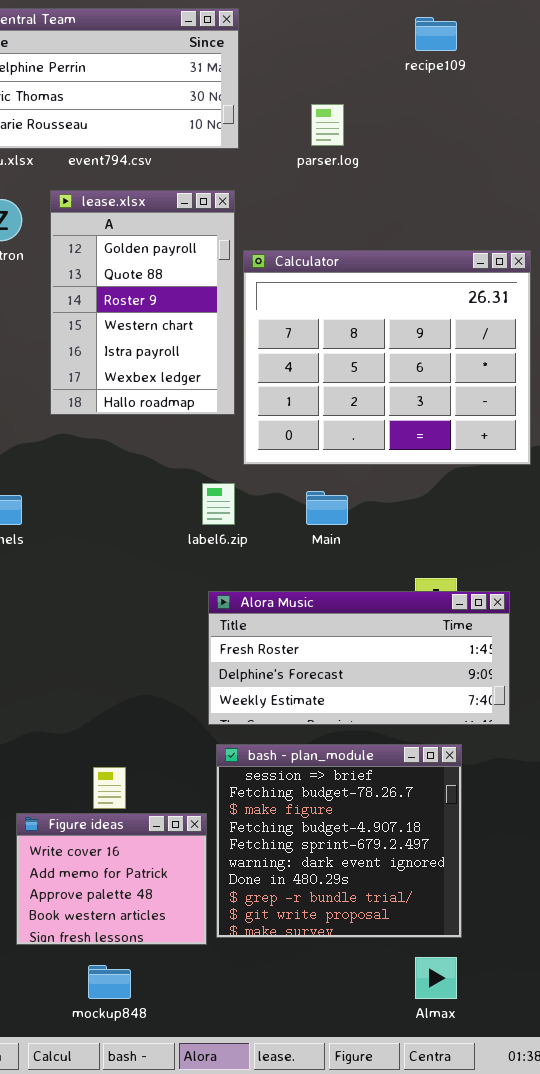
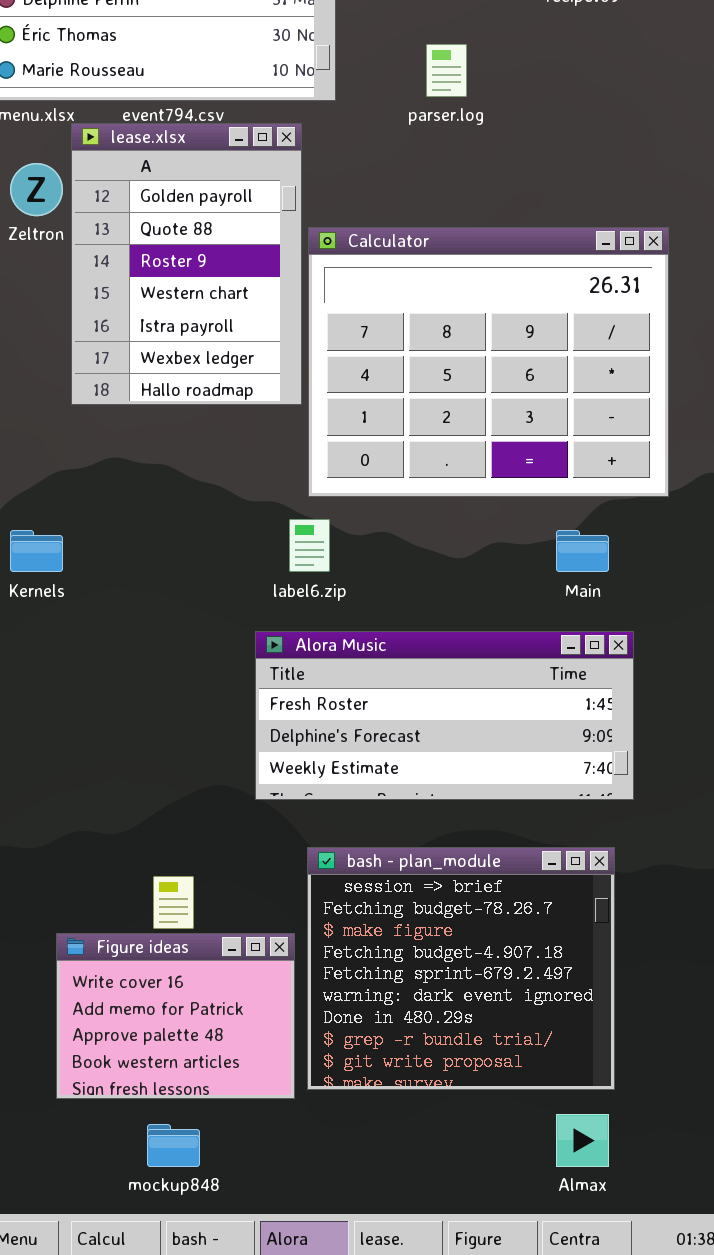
lease.xlsx: [50,190,235,415] -> [71,123,302,405], moved
Calculator: [243,250,531,465] -> [308,227,669,497], moved
Main: [306,491,348,525] -> [556,530,609,572], moved
Alora Music: [208,591,510,725] -> [255,631,634,800], moved

